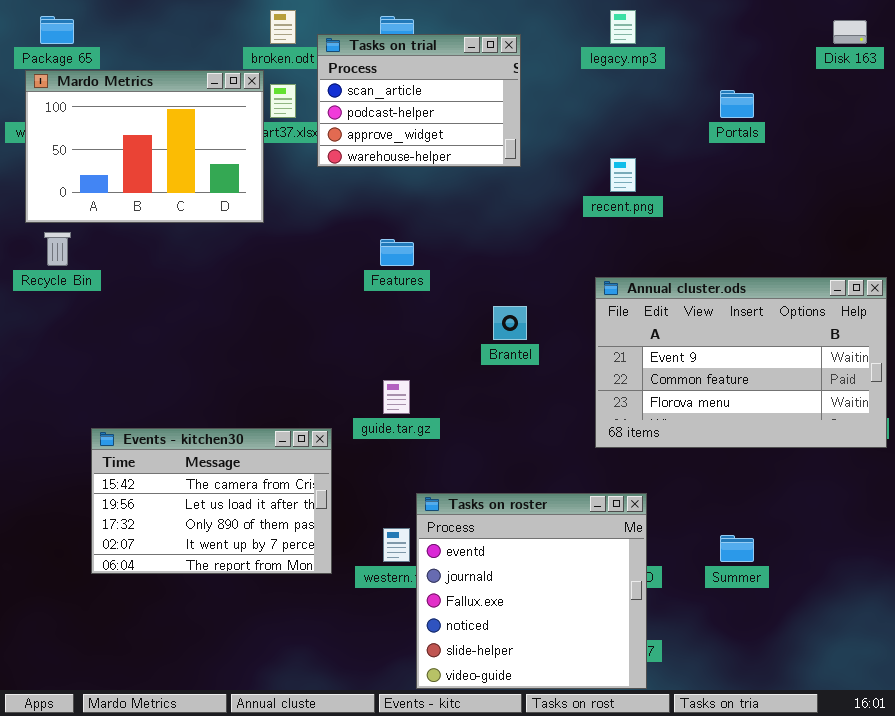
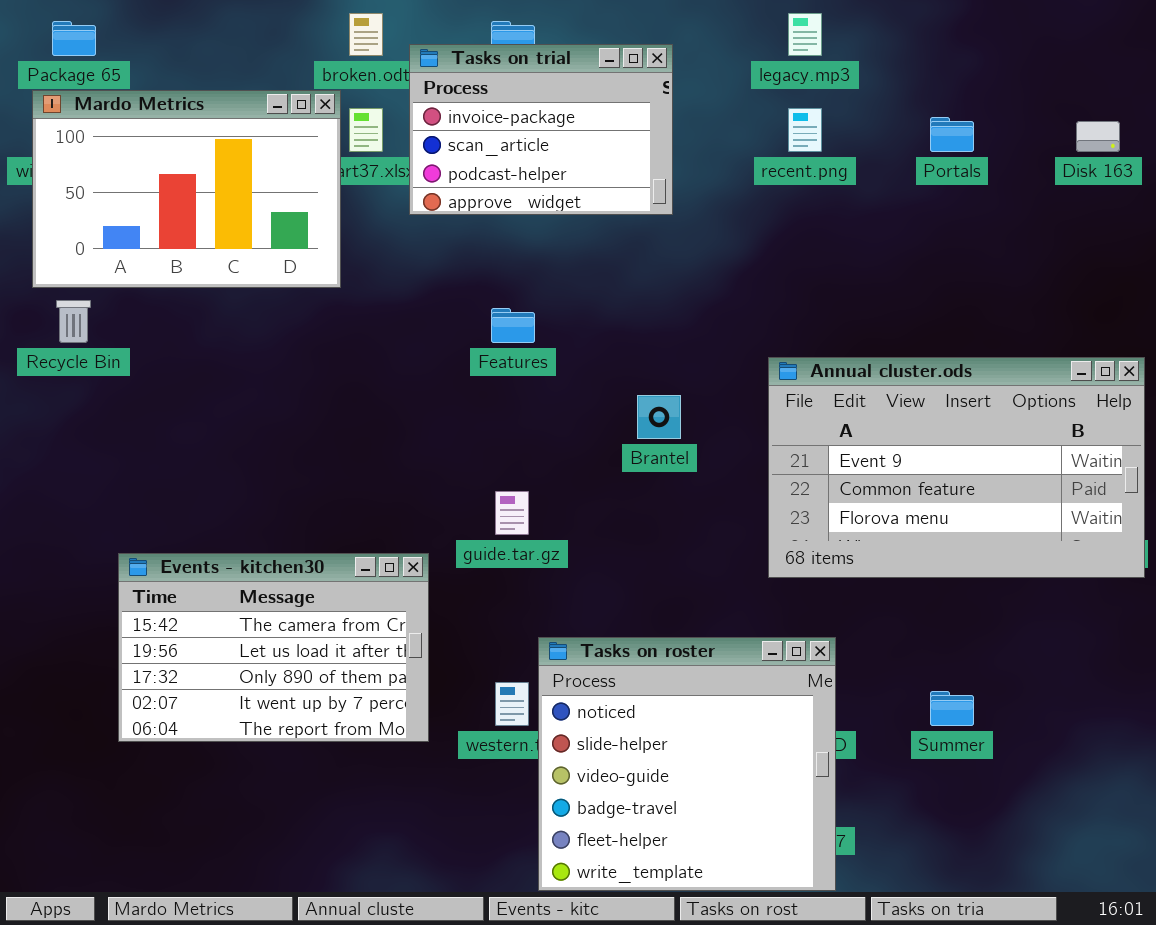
Disk 163: [833,20,867,44] -> [1076,121,1120,152], moved
Tasks on trial: [317,34,521,167] -> [409,44,673,215], scrolled up 1 row
recent.png: [610,158,636,192] -> [788,108,822,152], moved
Tasks on roster: [416,493,647,689] -> [538,637,836,891], scrolled down 3 rows

